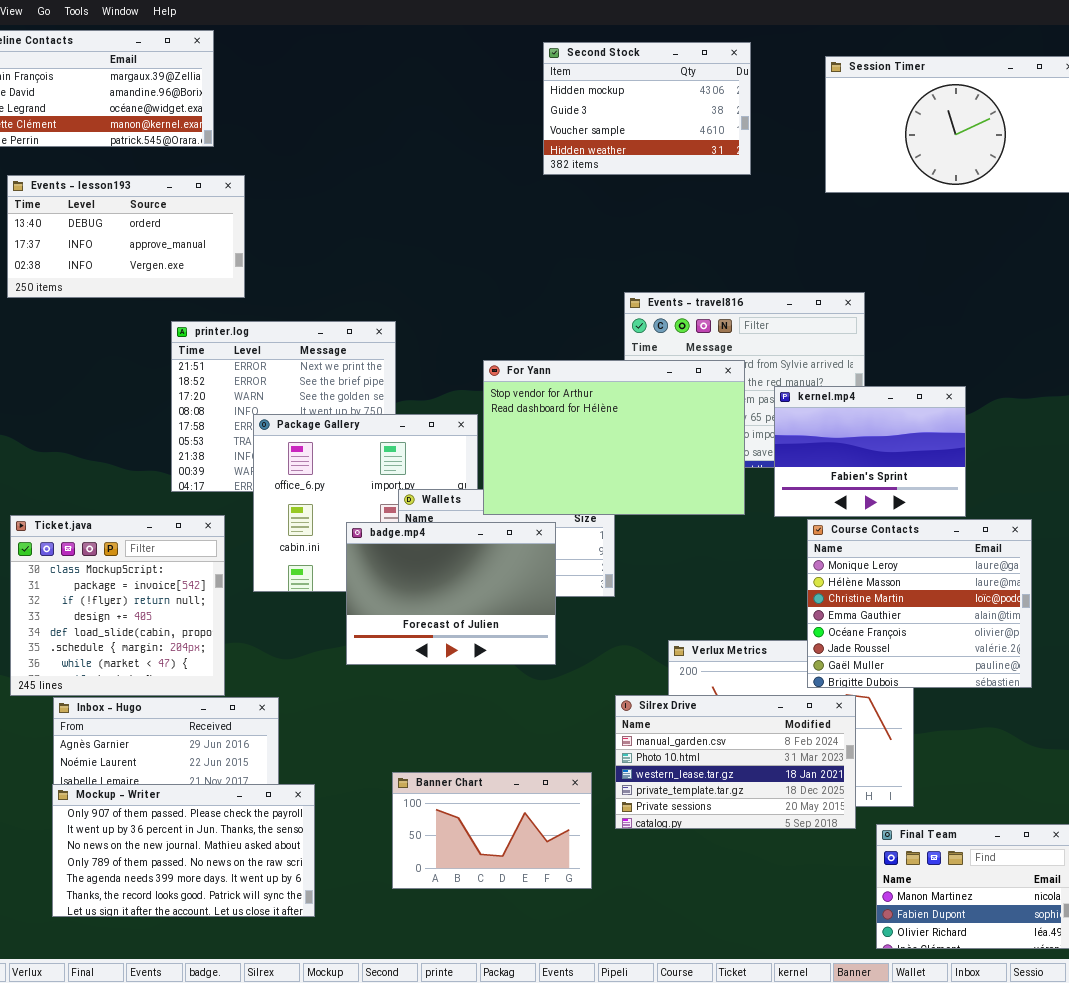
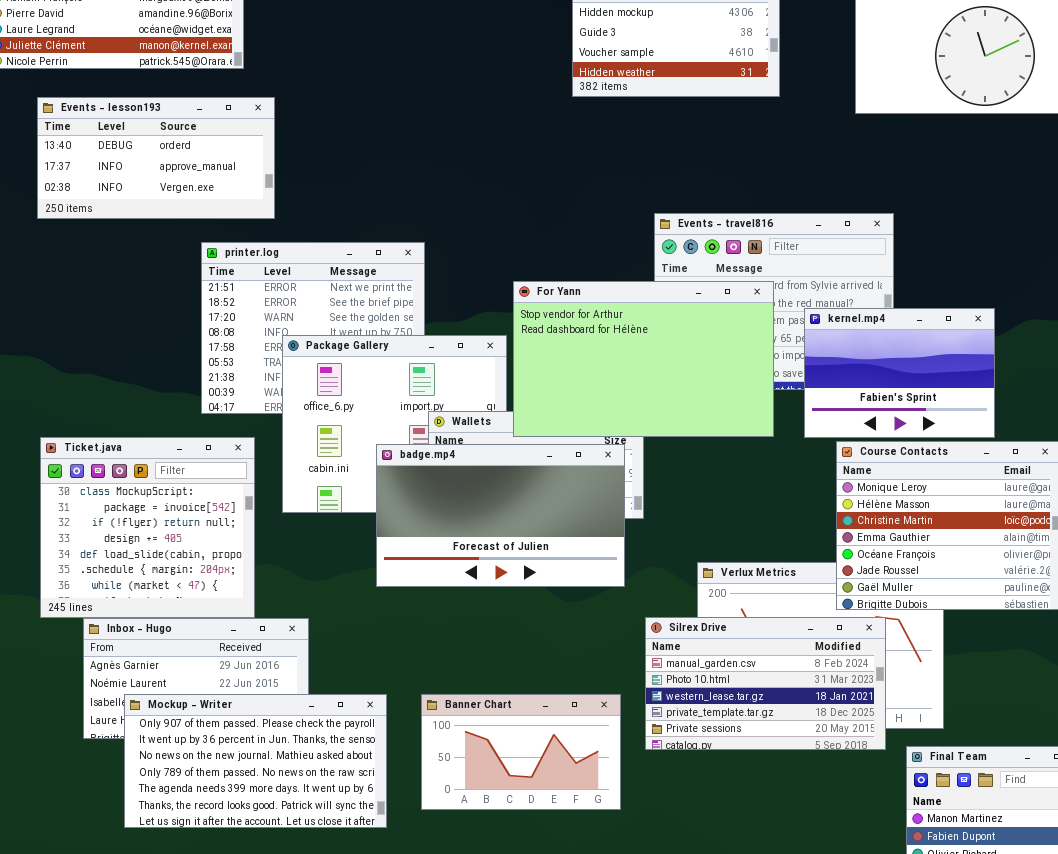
badge.mp4: [346,522,556,665] -> [376,444,625,587], resized
Mockup - Writer: [52,784,315,917] -> [124,694,387,828], moved

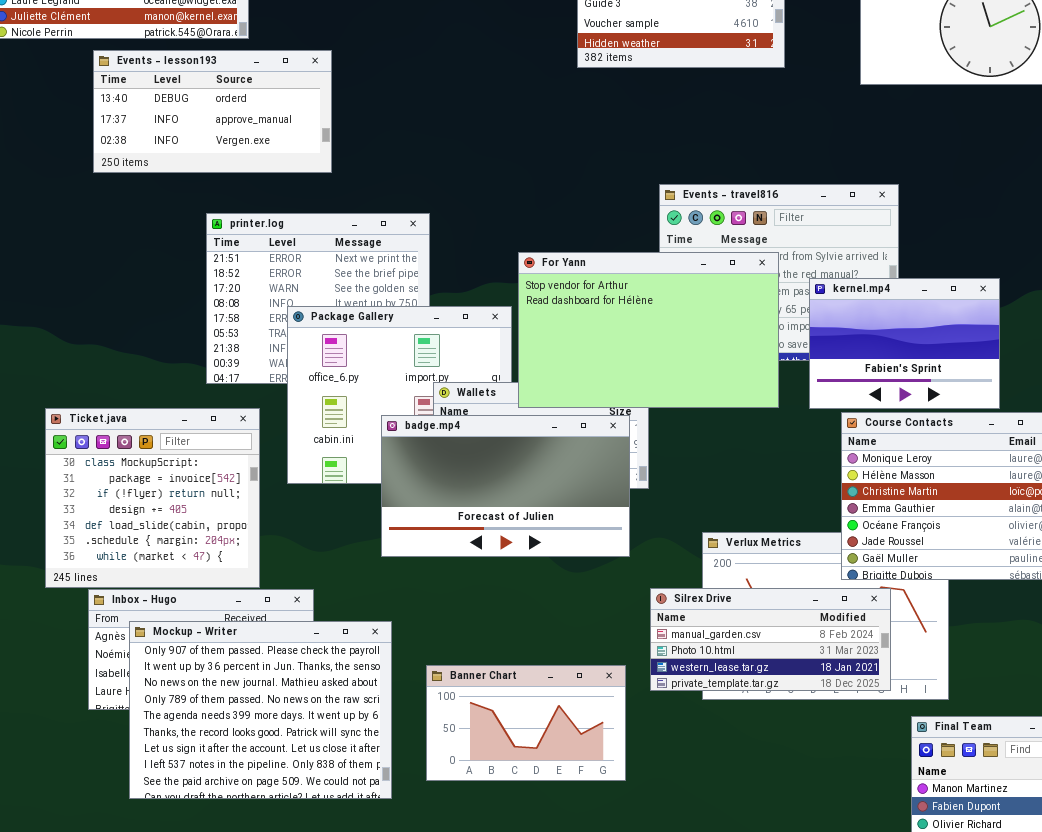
Events - lesson193: [37,97,275,219] -> [93,50,332,173], moved
Silrex Drive: [645,617,886,750] -> [650,588,891,691], resized
Mockup - Writer: [124,694,387,828] -> [129,621,392,799], resized

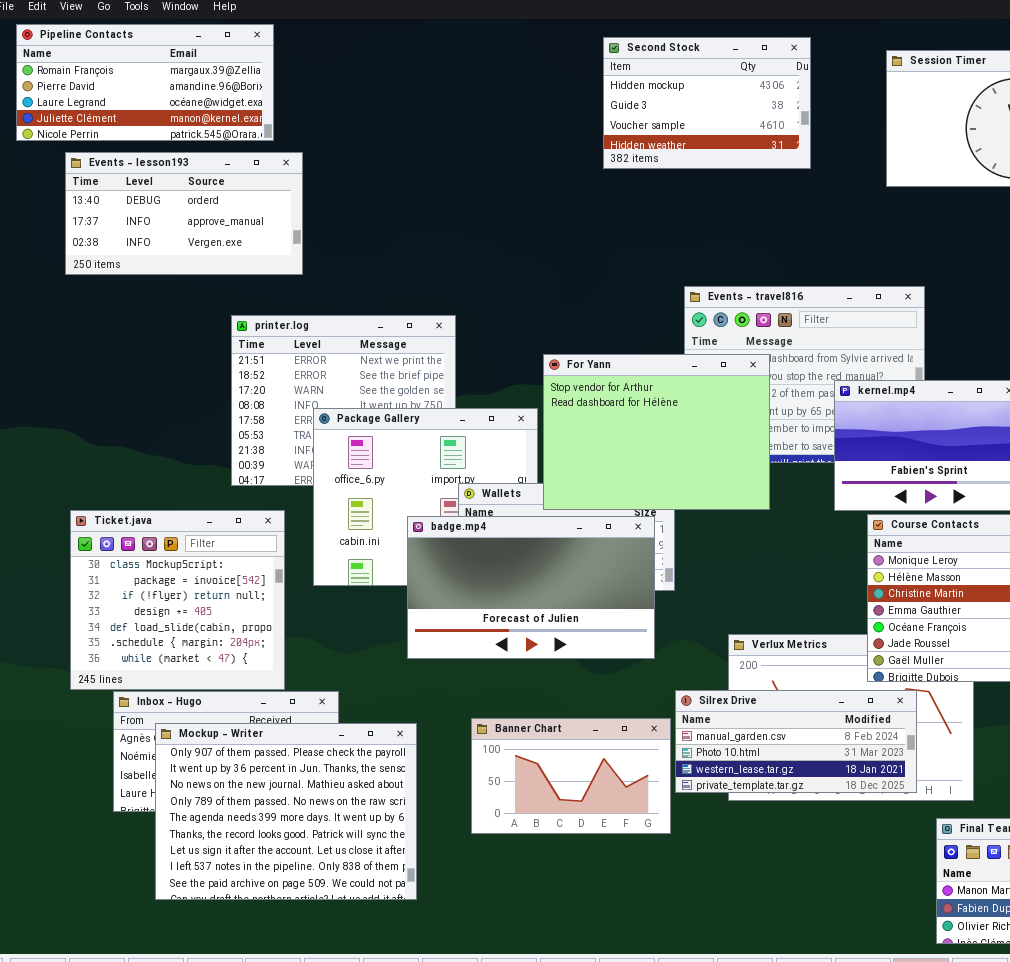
Events - lesson193: [93,50,332,173] -> [65,152,303,275], moved
For Yann: [518,252,779,408] -> [543,354,770,510], resized
Banner Chart: [426,665,626,781] -> [471,718,671,834], moved

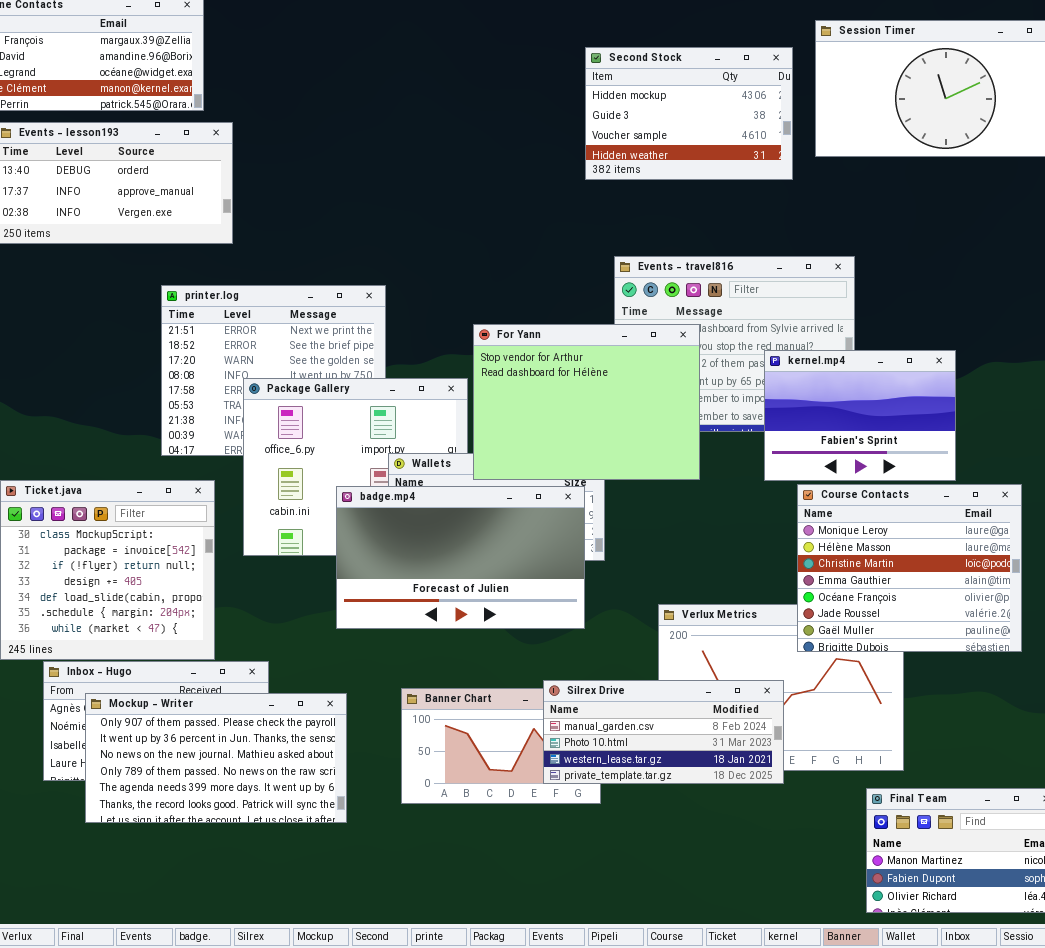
Second Stock: [603,37,811,169] -> [585,47,793,180], moved
Silrex Drive: [675,690,917,793] -> [543,680,784,784], moved
Mockup - Writer: [155,723,417,900] -> [85,693,347,823], resized

